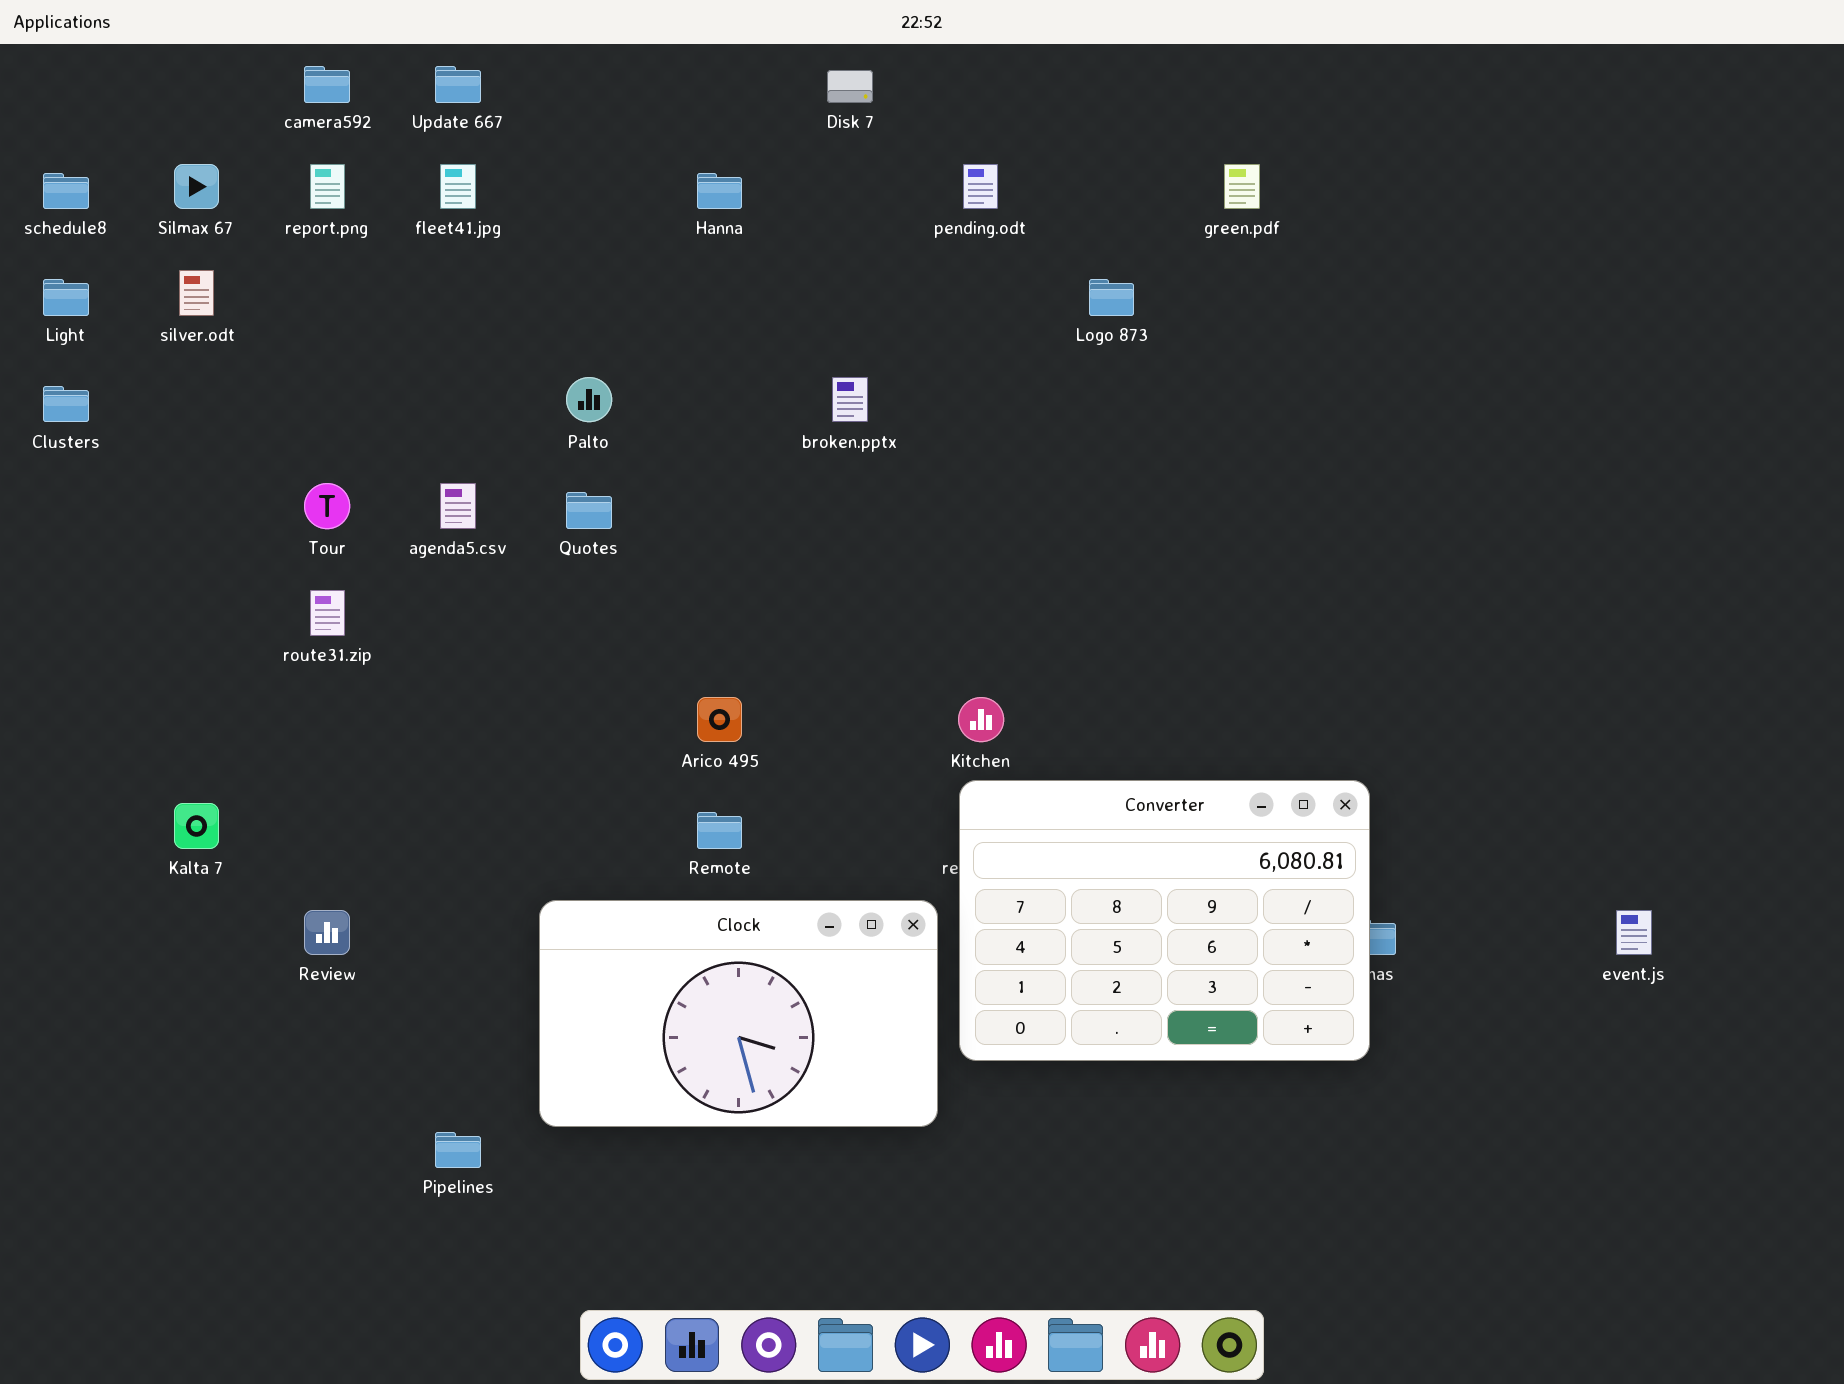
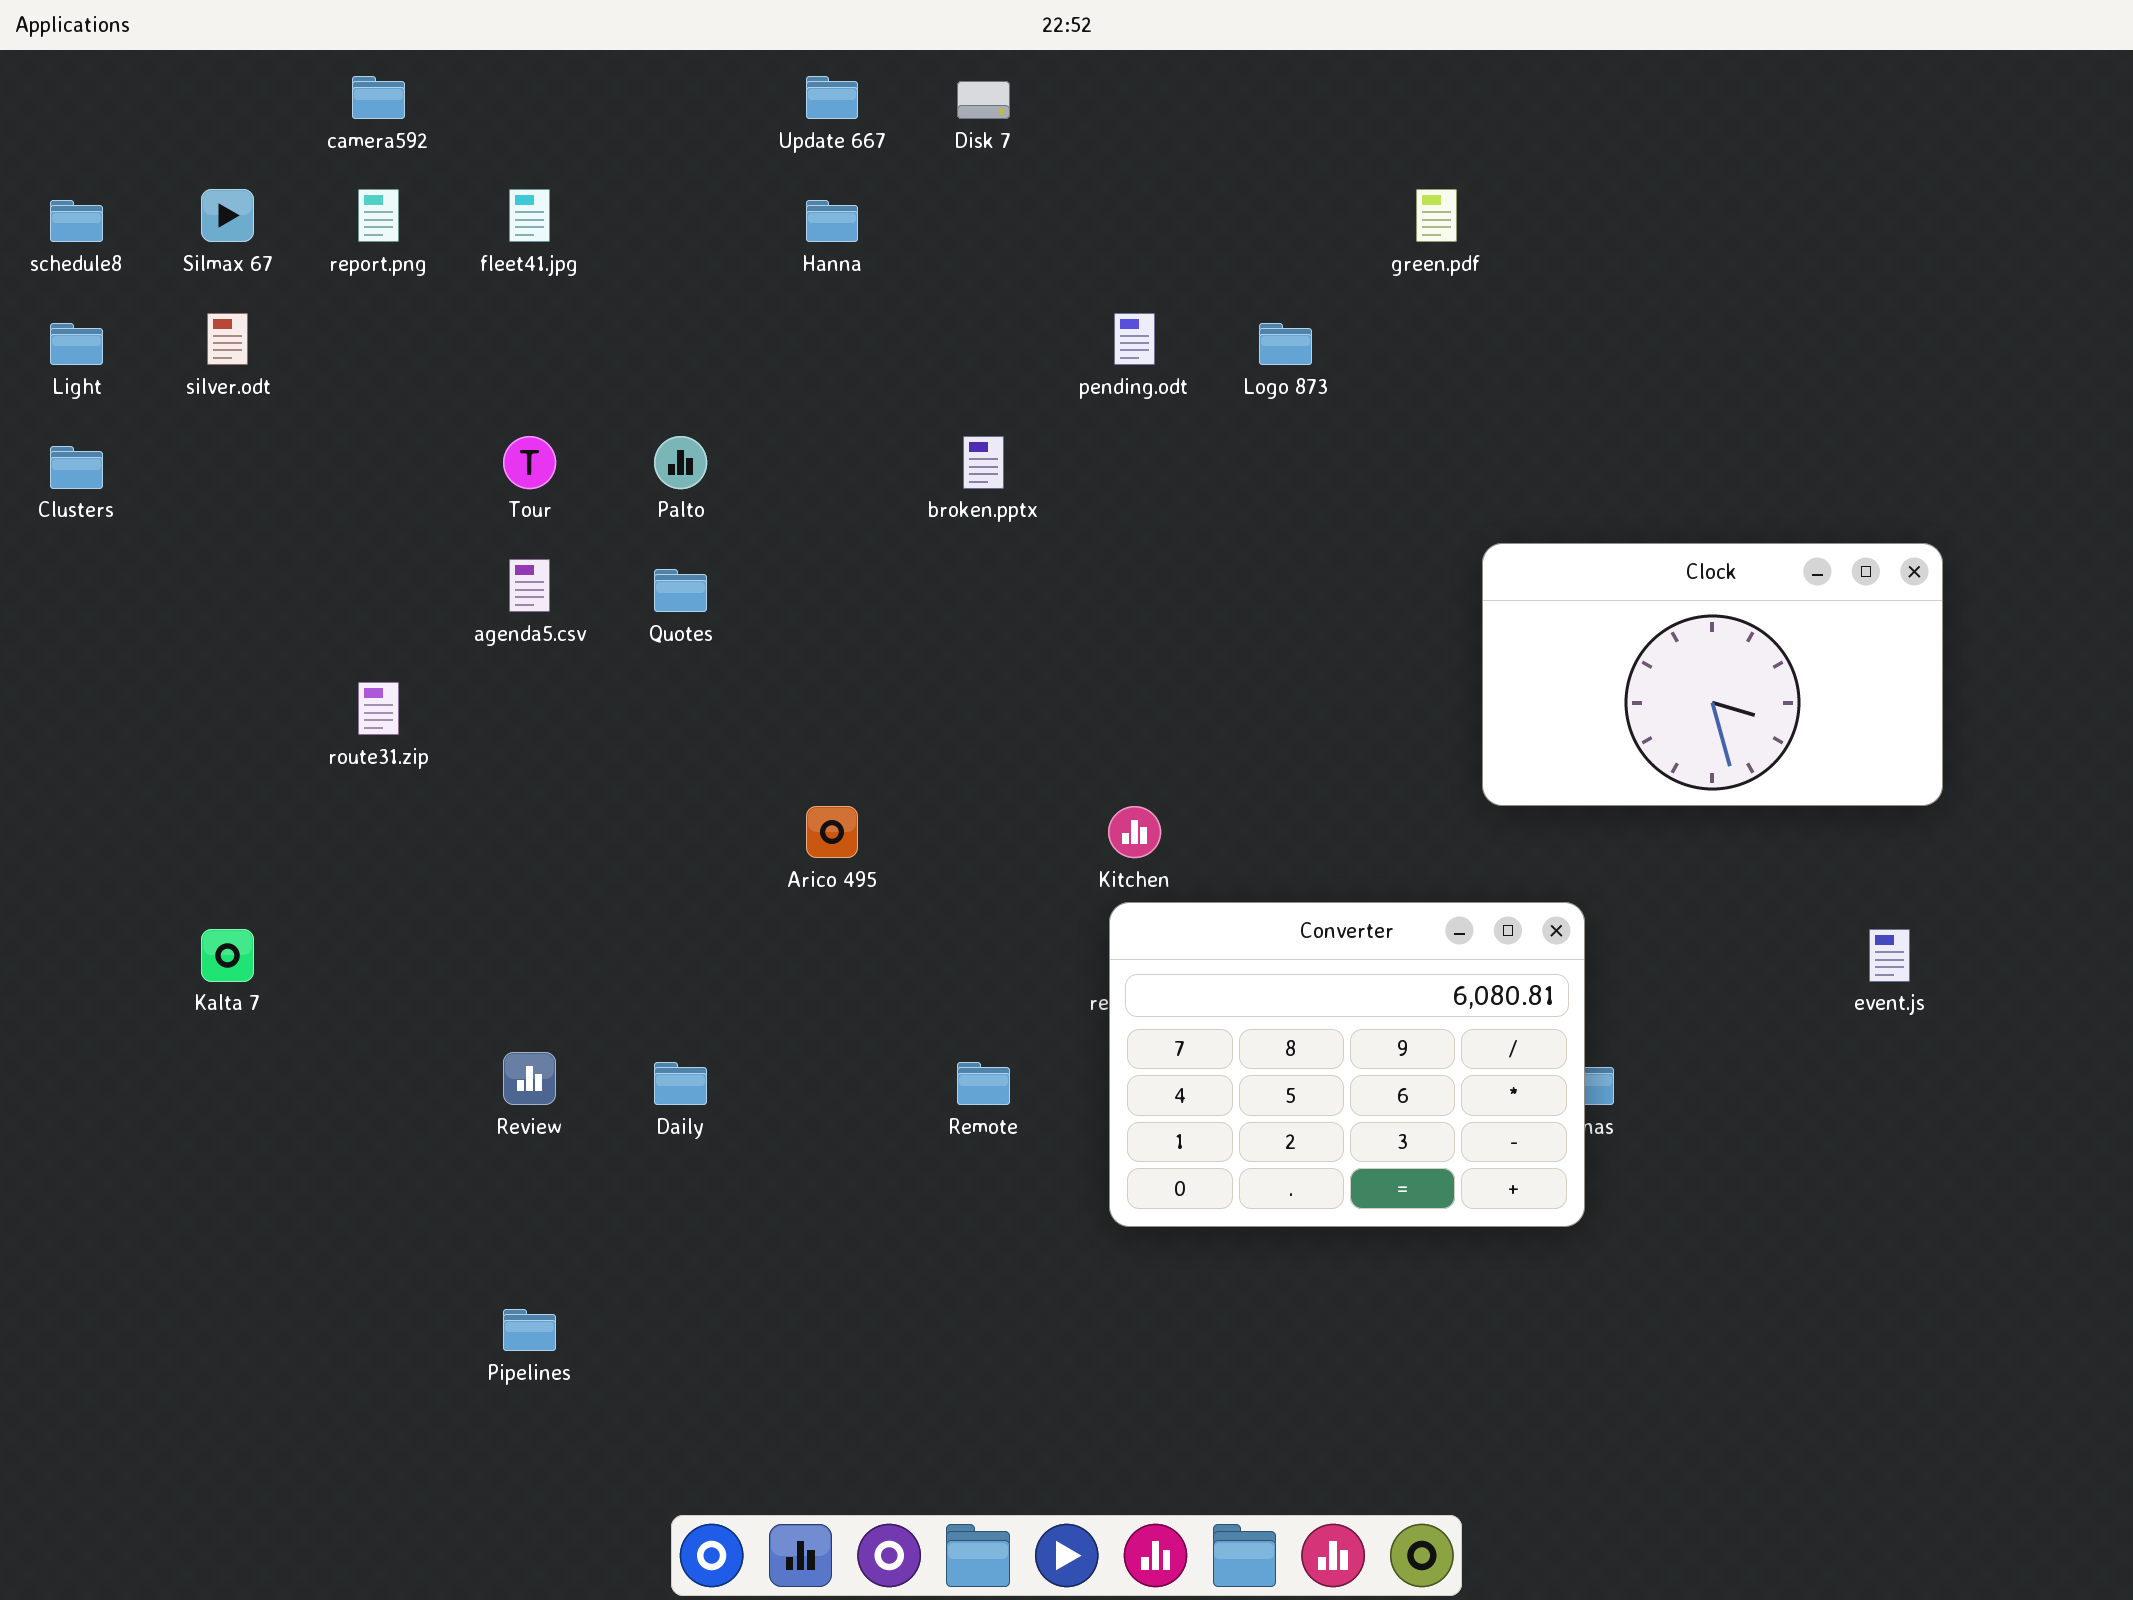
Update 667: [435,66,481,103] -> [806,76,858,119], moved
pending.odt: [963,164,998,209] -> [1114,313,1155,365], moved
Tour: [304,483,350,529] -> [503,436,556,489], moved
Remote: [697,812,742,849] -> [957,1062,1010,1105], moved
Clock: [539,900,938,1127] -> [1482,543,1943,806], moved
Review: [304,910,350,955] -> [503,1052,556,1105], moved
event.js: [1616,910,1652,955] -> [1869,929,1910,982], moved

